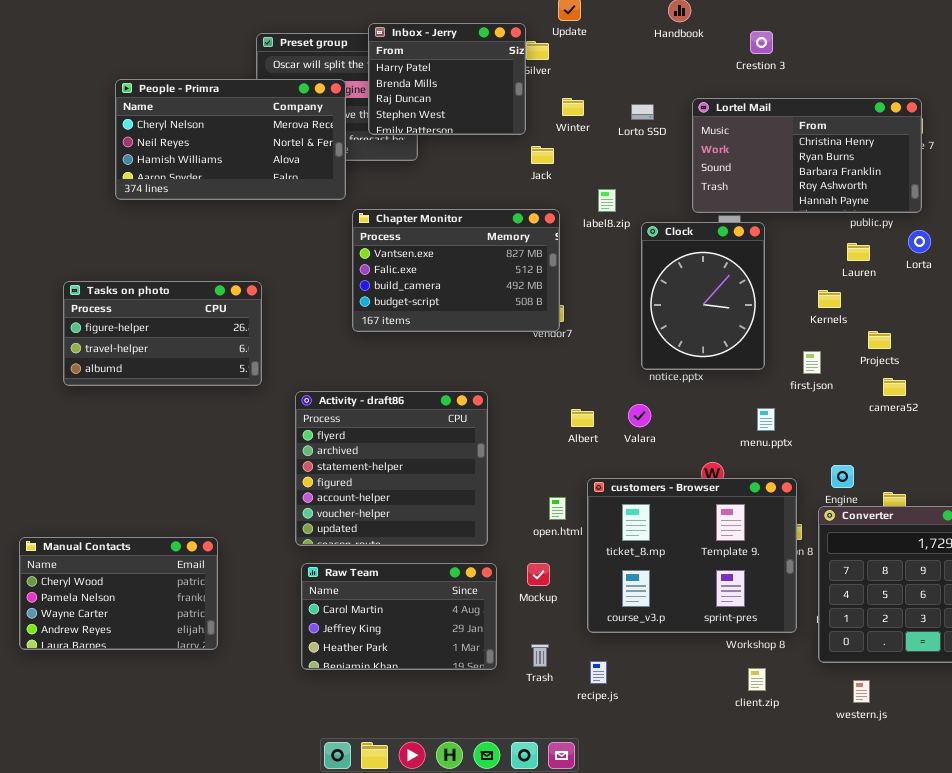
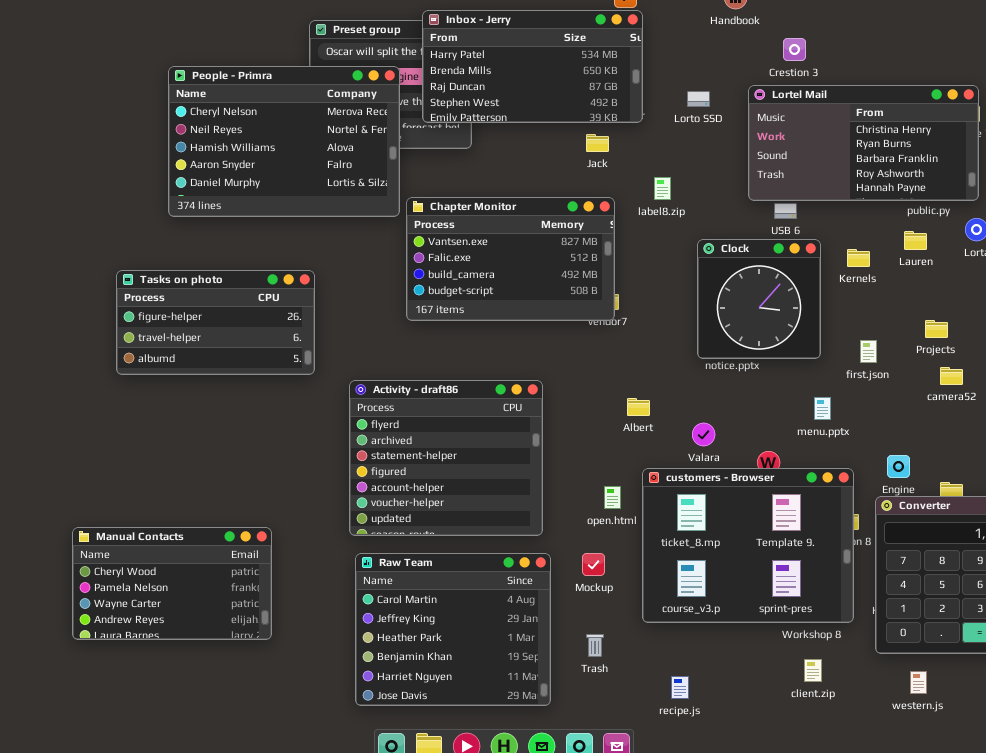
Inbox - Jerry: [368,23,526,135] -> [422,10,643,123], resized
Crestion 3: [750,31,773,54] -> [783,38,806,61], moved
People - Primra: [115,79,346,200] -> [168,66,400,217], resized
Clock: [641,222,765,370] -> [697,239,821,359], resized
Kernels: [818,290,841,308] -> [847,249,870,267], moved
Valara: [628,404,651,427] -> [692,423,715,446], moved
Raw Team: [301,563,497,670] -> [355,553,551,706], resized
recipe.js: [590,661,607,684] -> [671,676,689,699], moved

